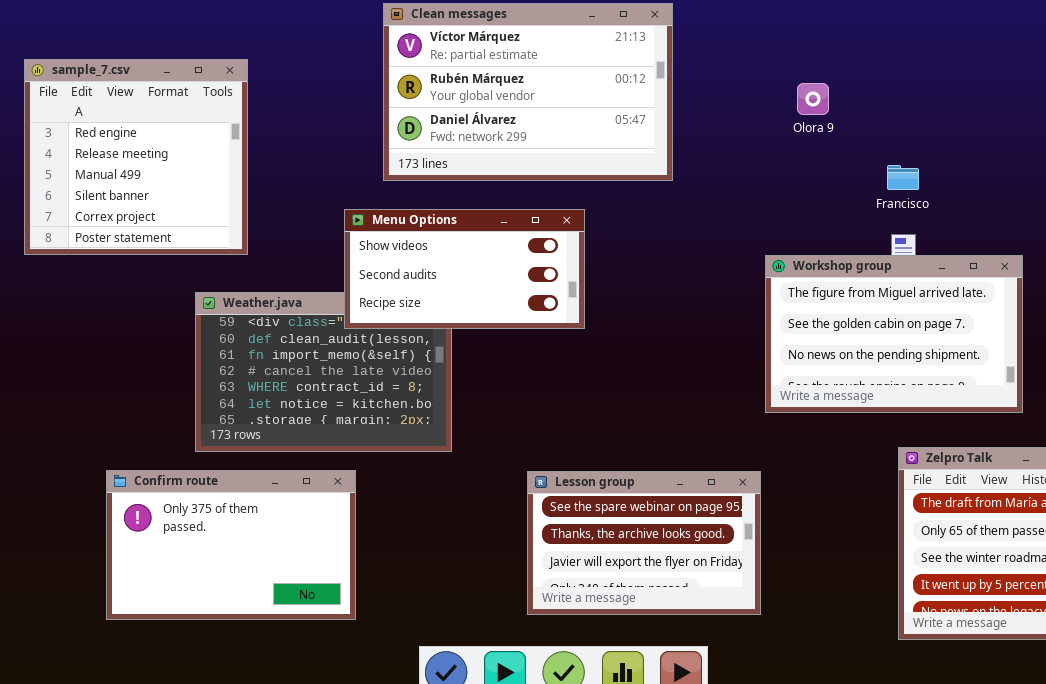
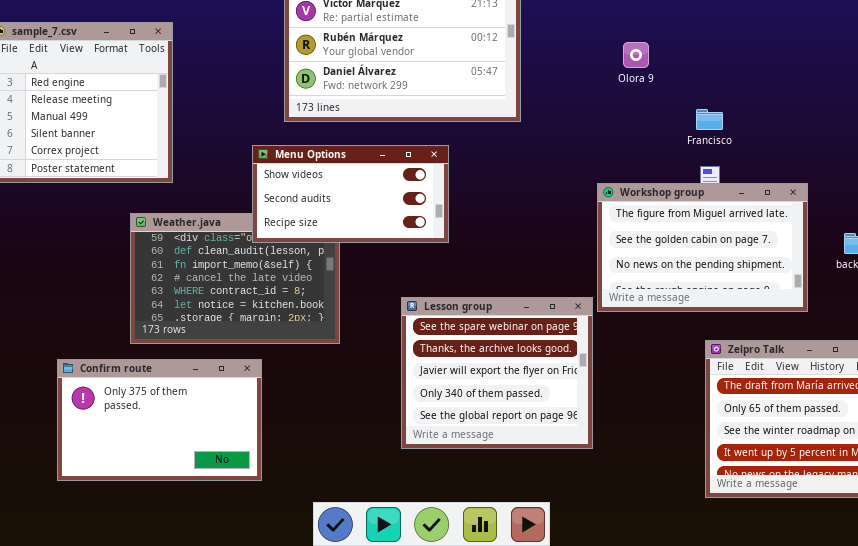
Lesson group: [527,471,761,615] -> [401,297,593,449], moved, resized

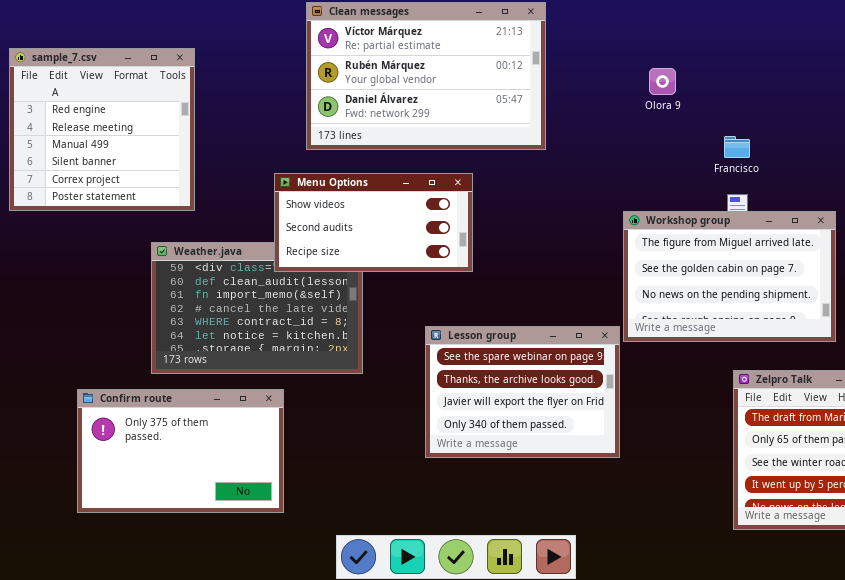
Lesson group: [401,297,593,449] -> [425,326,620,458], resized

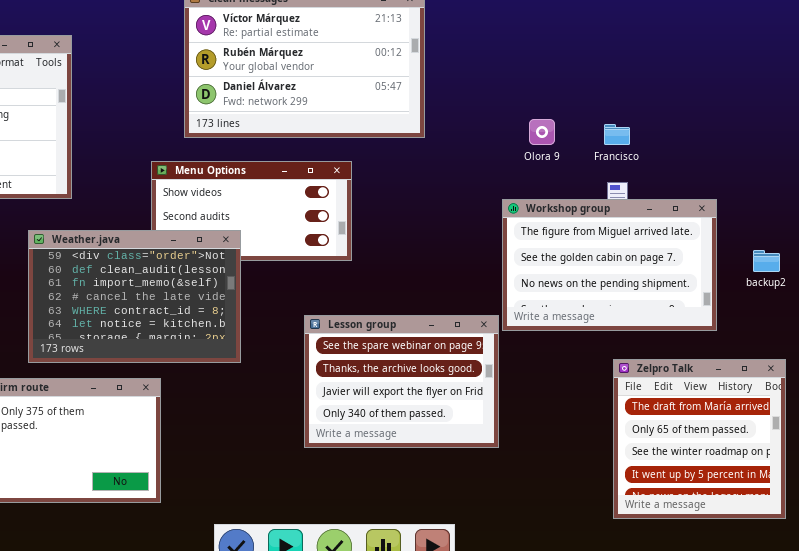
Olora 9: [649,68,676,95] -> [529,119,555,145], moved
Weather.java: [151,242,363,374] -> [28,230,241,363], raised

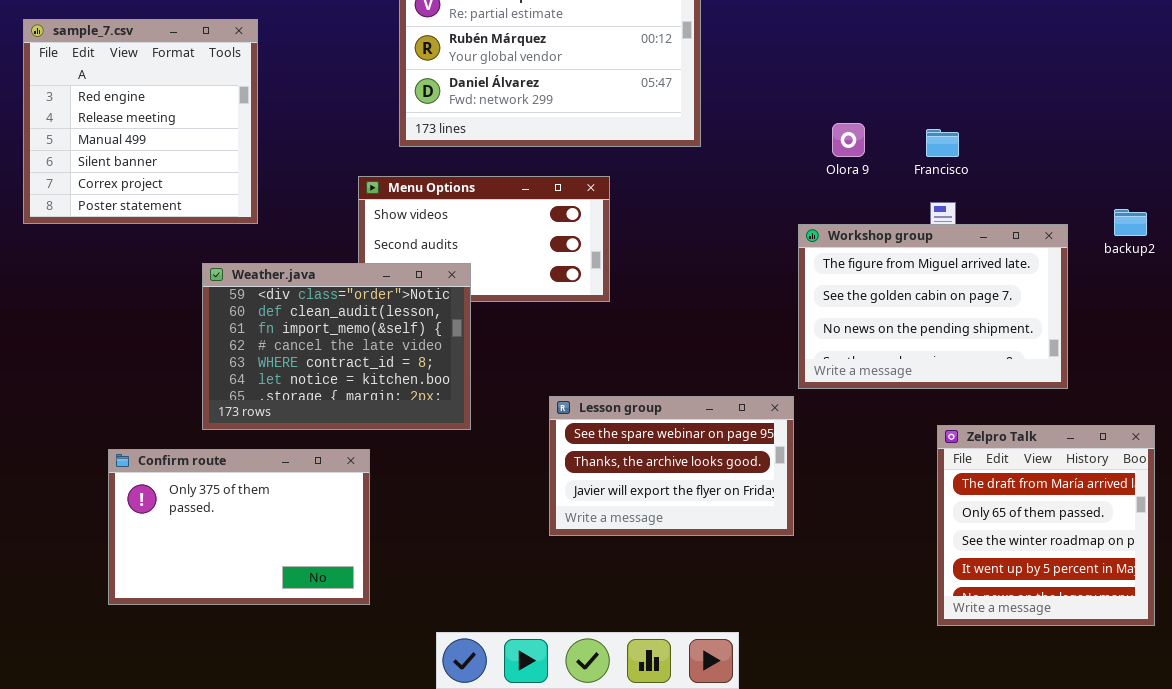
backup2: [753,250,780,272] -> [1114,209,1147,236], moved
Lesson group: [304,315,499,448] -> [549,396,794,536], resized

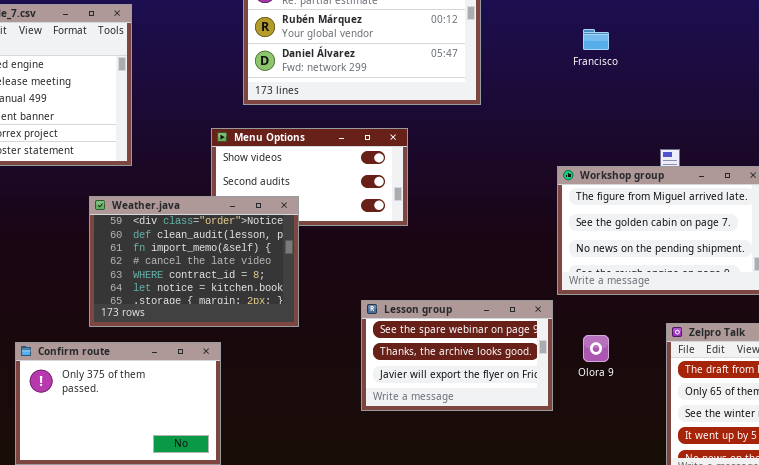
Olora 9: [832,123,865,157] -> [583,335,609,362], moved
Francisco: [926,129,959,157] -> [583,29,609,50], moved

